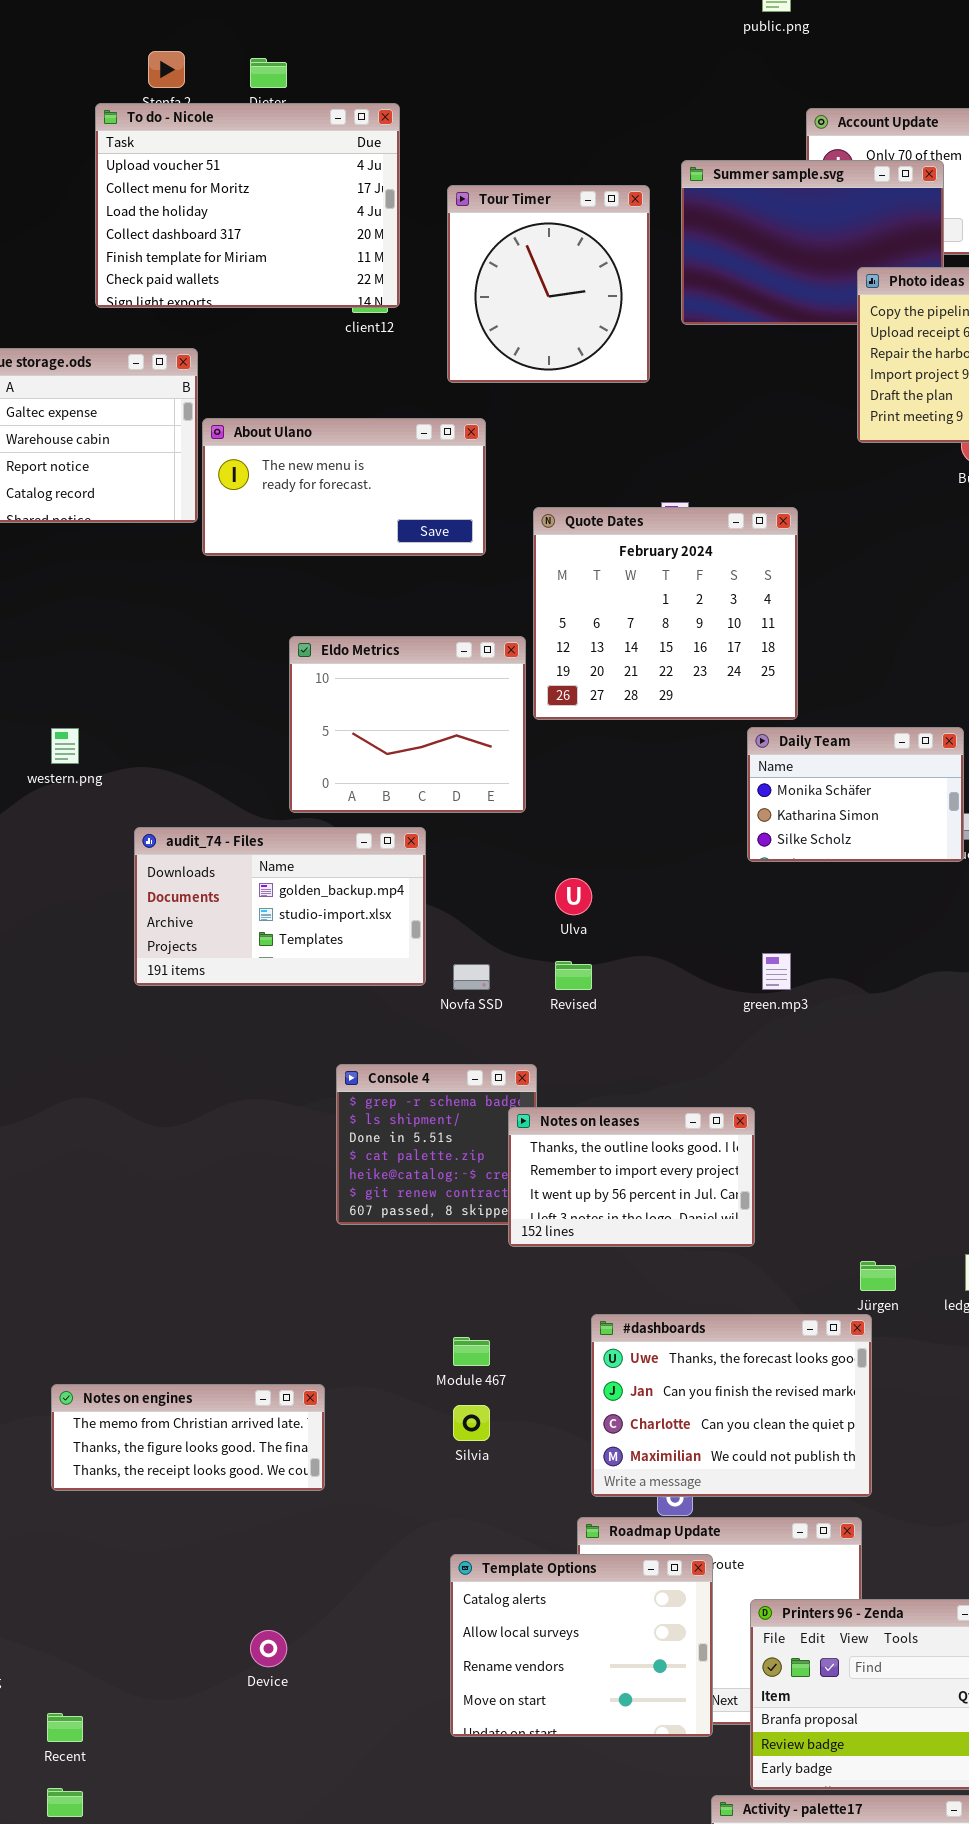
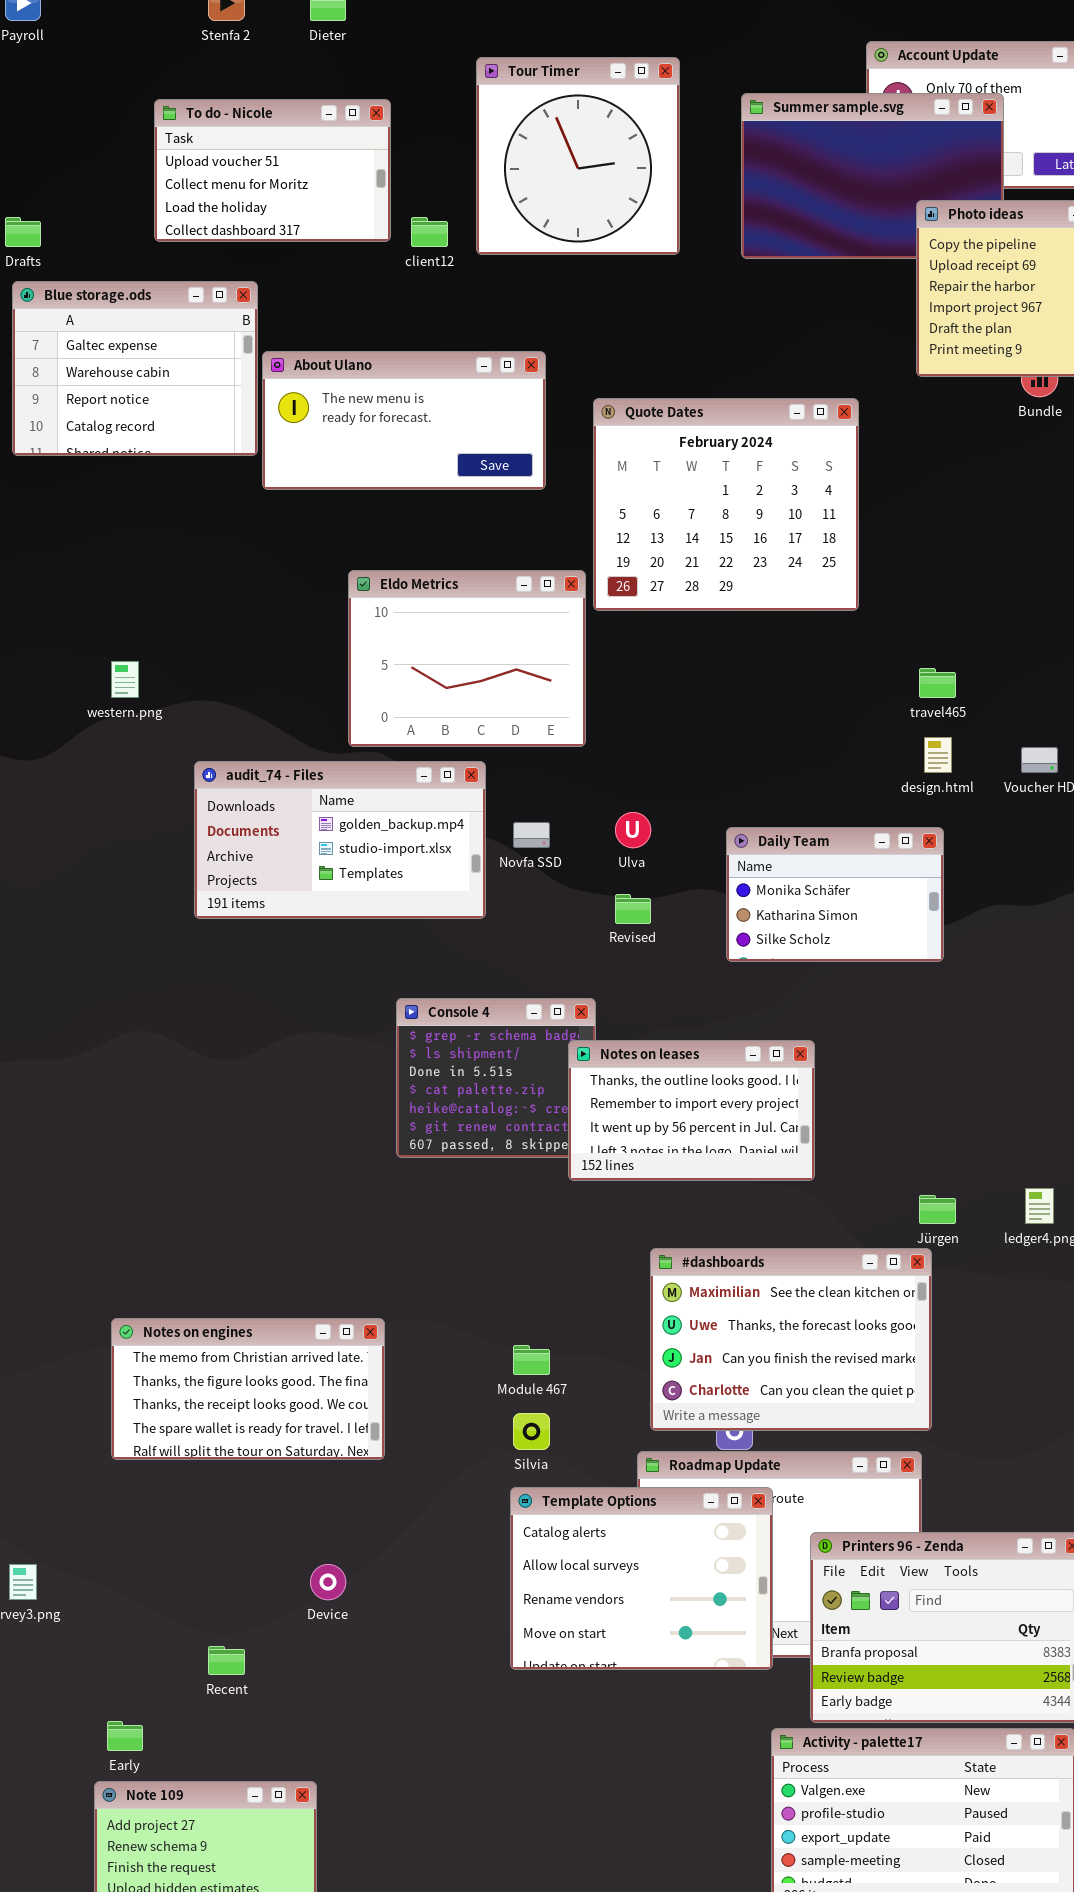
To do - Nicole: [95,103,400,308] -> [154,99,391,242], resized
Tour Timer: [447,185,650,383] -> [476,57,680,255], moved
Quote Dates: [533,507,798,720] -> [593,398,859,611], moved
Daily Team: [747,727,964,862] -> [726,827,944,962], moved
Novfa SSD: [453,964,490,990] -> [513,822,550,848], moved
#dashboards: [591,1314,872,1497] -> [650,1248,932,1431], scrolled up 1 row
Module 467: [453,1337,490,1366] -> [513,1345,550,1375], moved
Notes on engines: [51,1384,325,1491] -> [111,1318,385,1460], resized
Silvia: [453,1405,490,1441] -> [513,1413,550,1450], moved
Recent: [47,1713,83,1742] -> [208,1646,245,1675], moved

